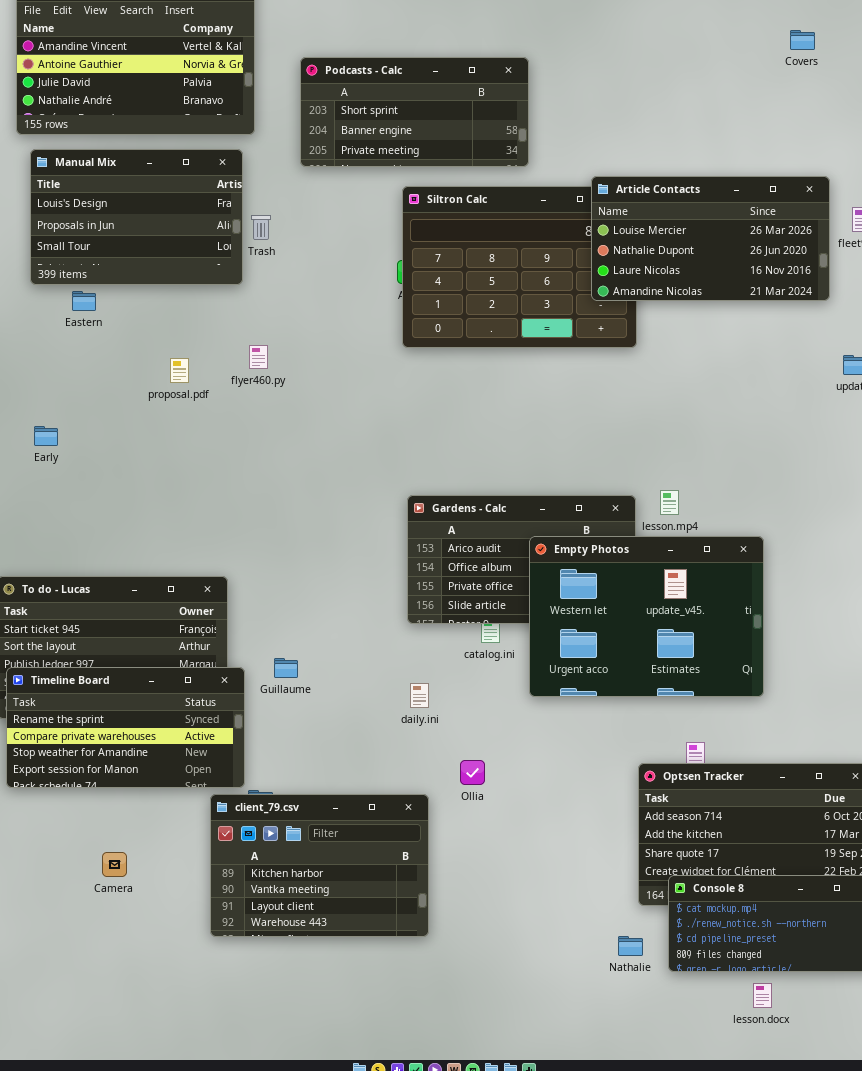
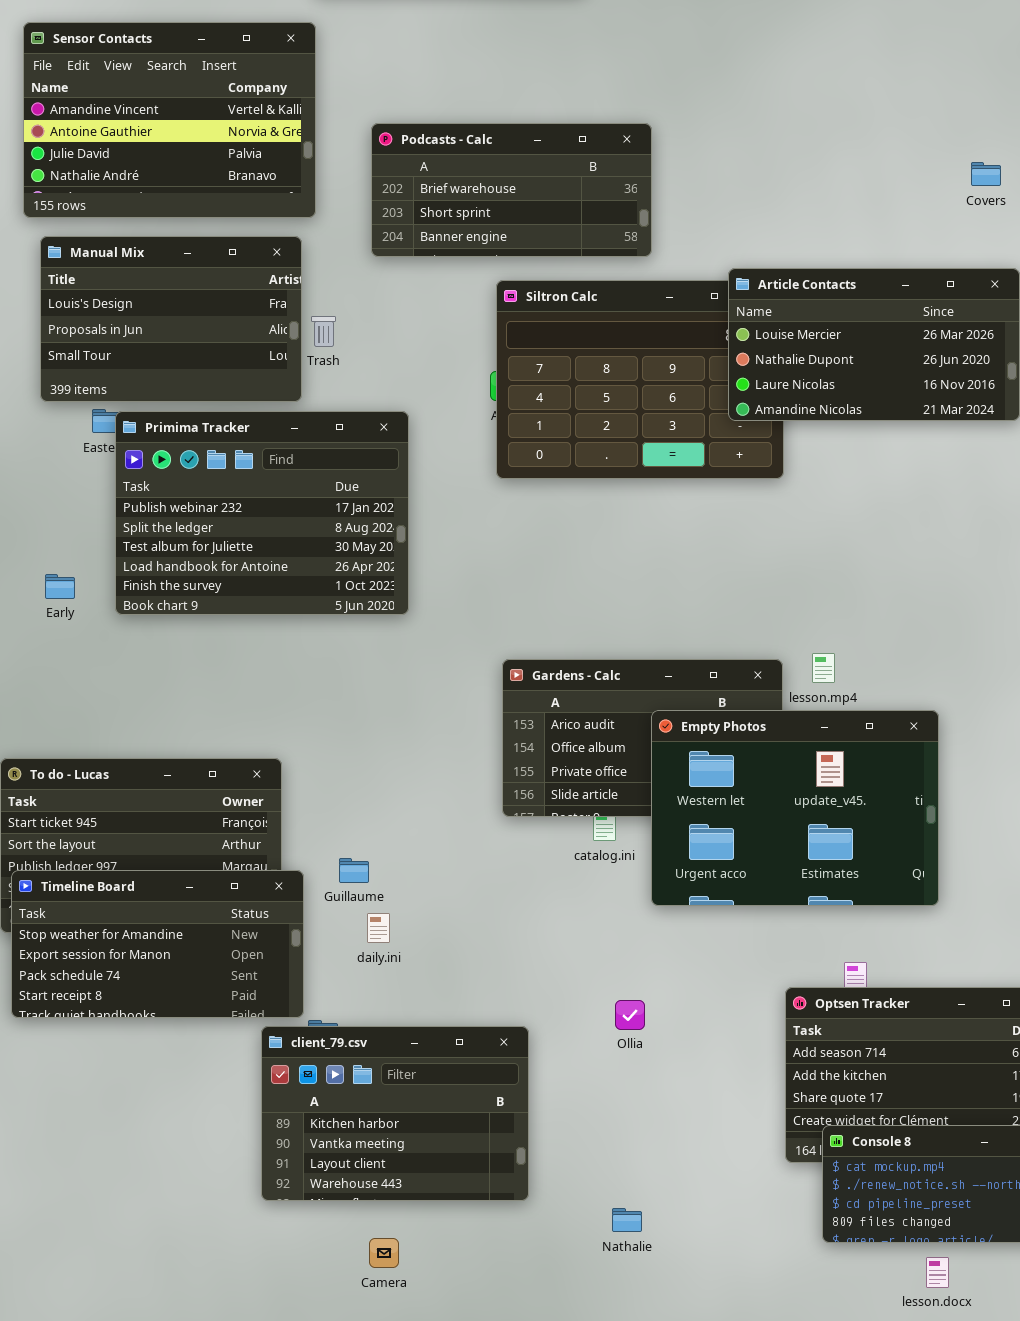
Covers: [790,30,815,50] -> [971,162,1001,186], moved
Podcasts - Calc: [300,57,529,167] -> [371,123,652,257], scrolled up 1 row
Primima Tracker: none -> [115,411,409,615], opened
Timeline Board: [6,667,245,788] -> [11,870,304,1018], scrolled down 2 rows
daily.ini: [410,683,429,708] -> [367,913,390,943], moved
Ollia: [460,760,485,785] -> [615,1000,645,1030], moved
Camera: [102,852,127,877] -> [369,1238,399,1268], moved
Nathalie: [618,936,643,956] -> [612,1208,642,1232], moved

